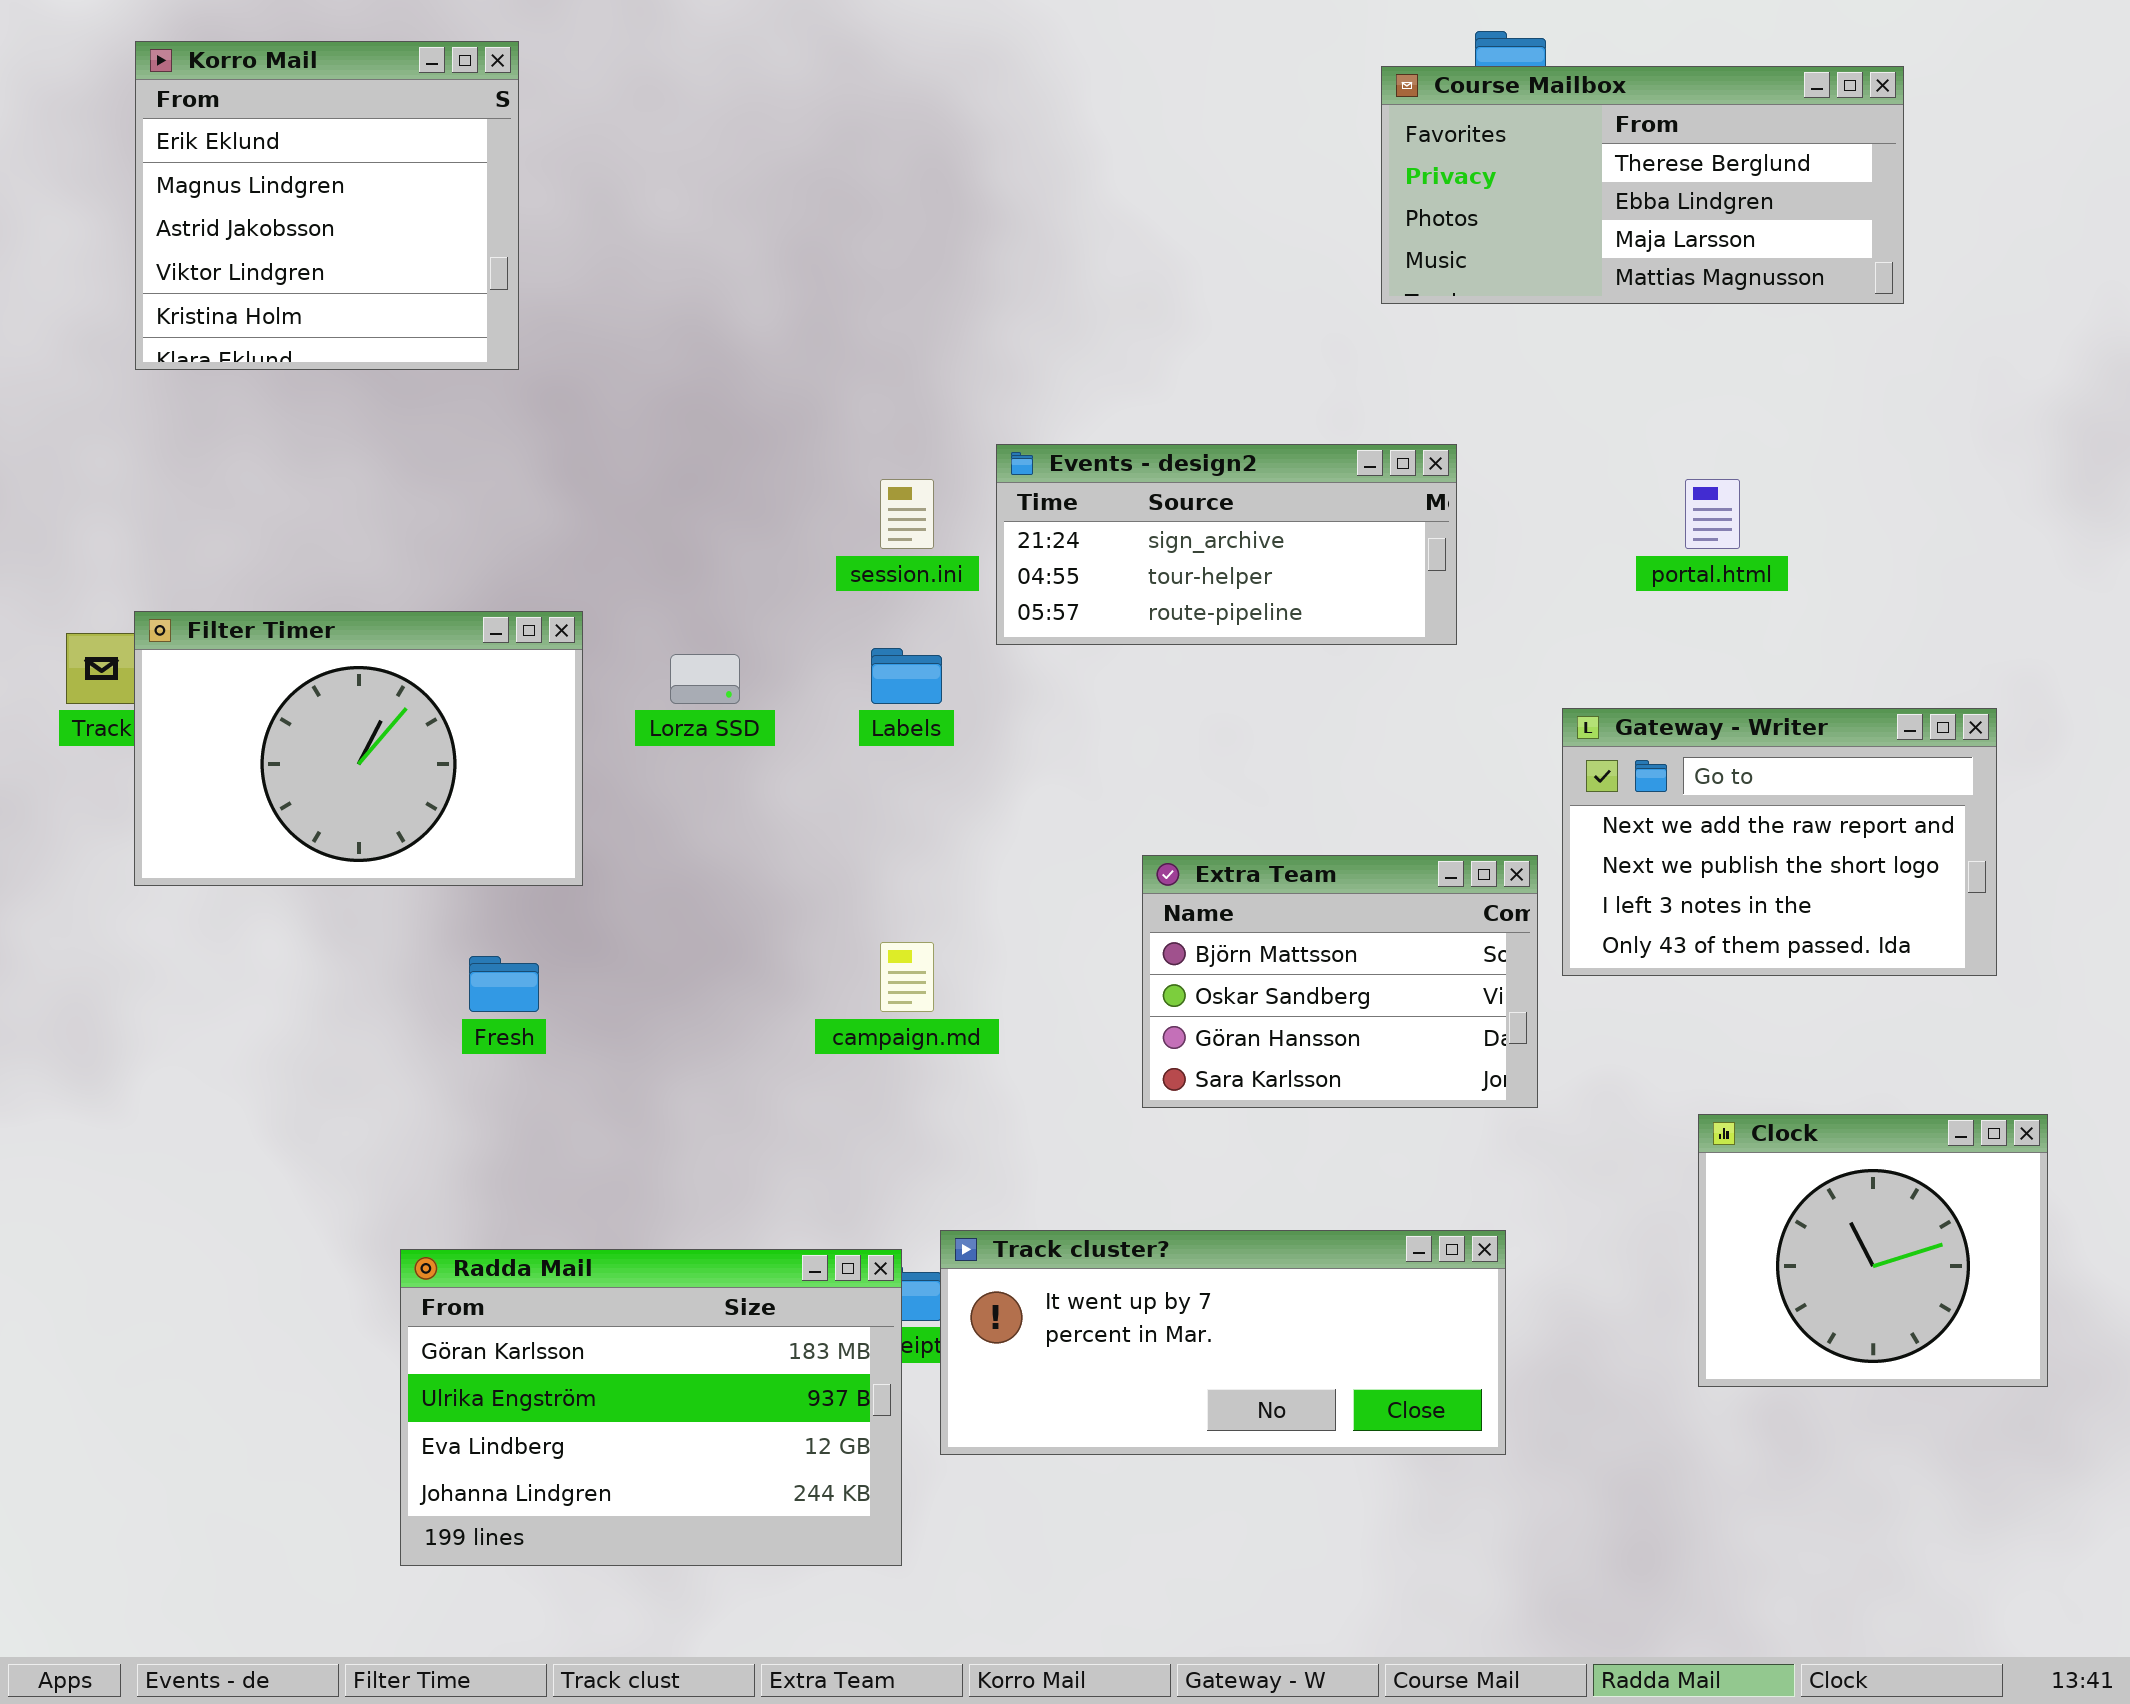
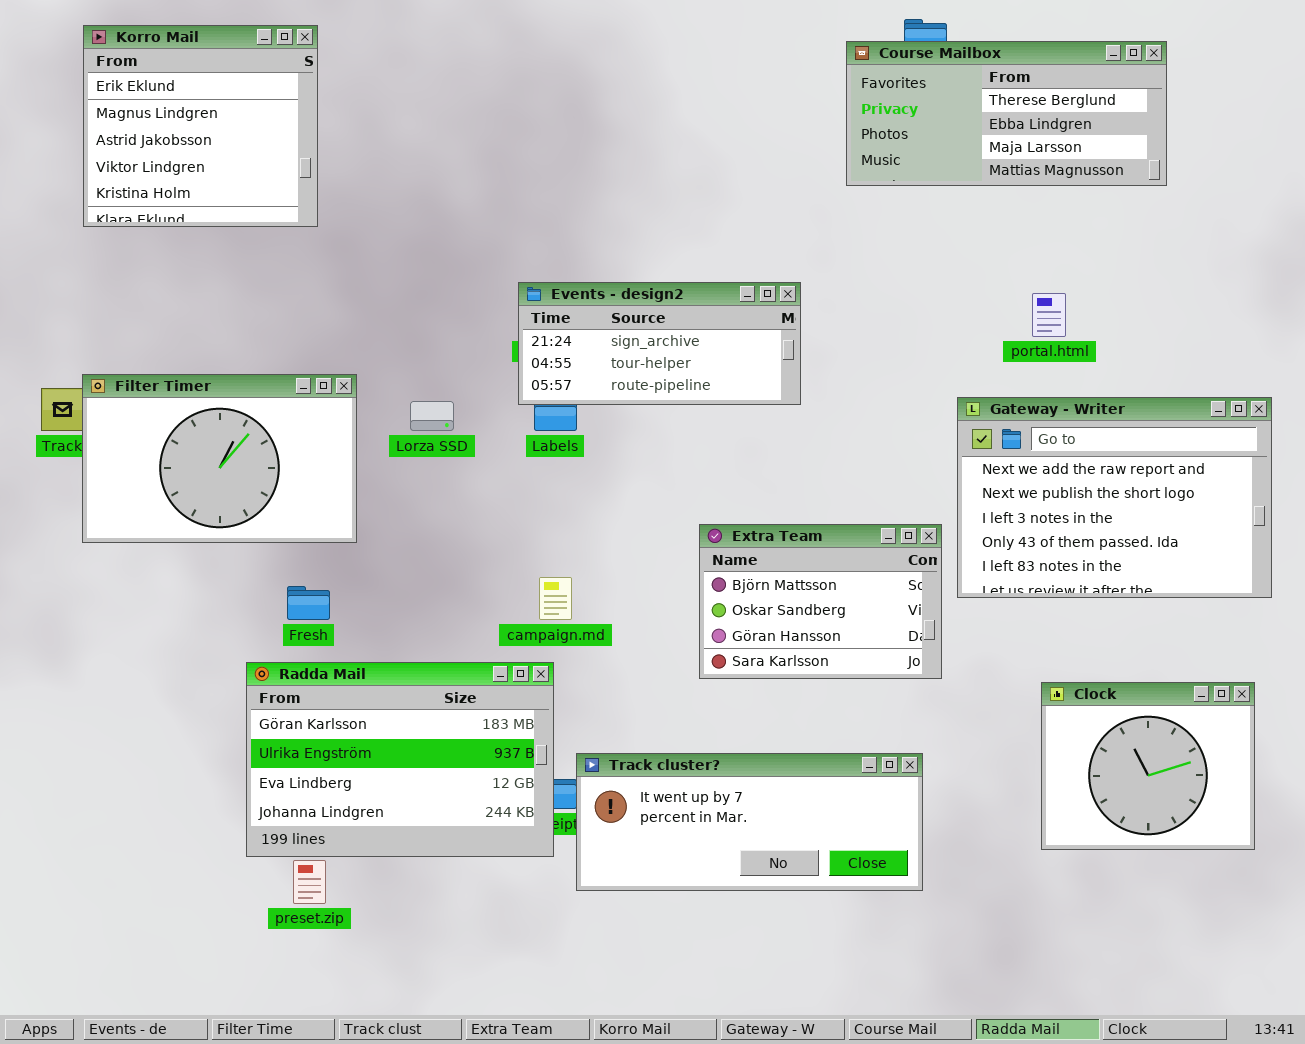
Events - design2: [996,444,1457,645] -> [518,282,801,405], moved
Gateway - Writer: [1562,708,1997,976] -> [957,397,1272,598], resized
Radda Mail: [400,1249,902,1566] -> [246,662,554,857], moved

